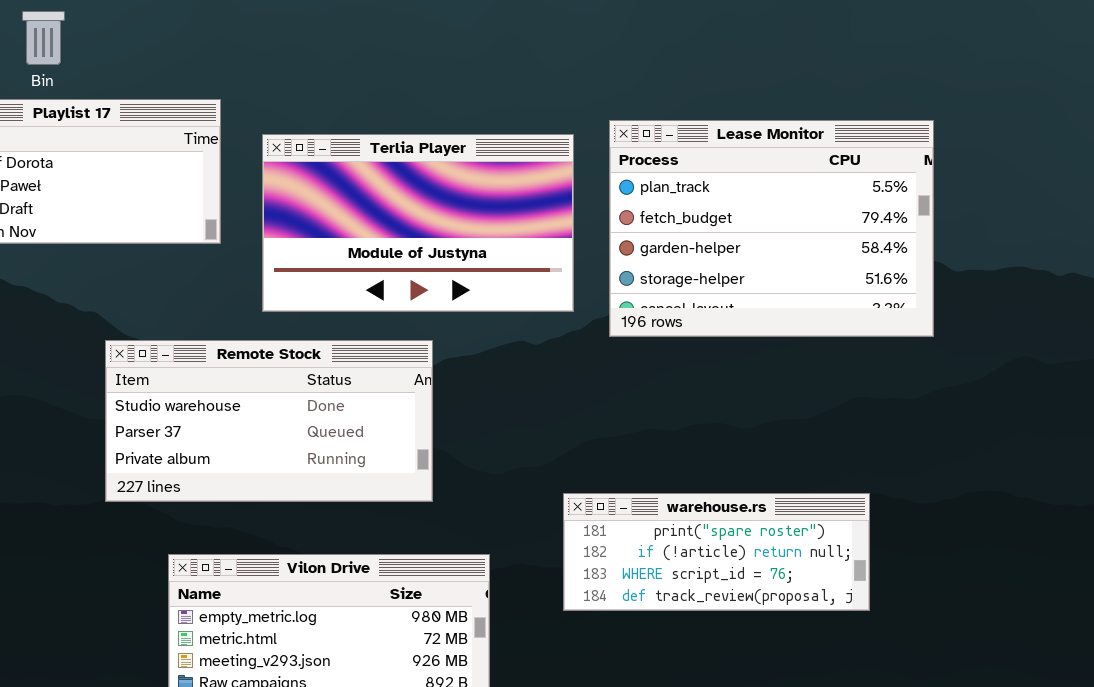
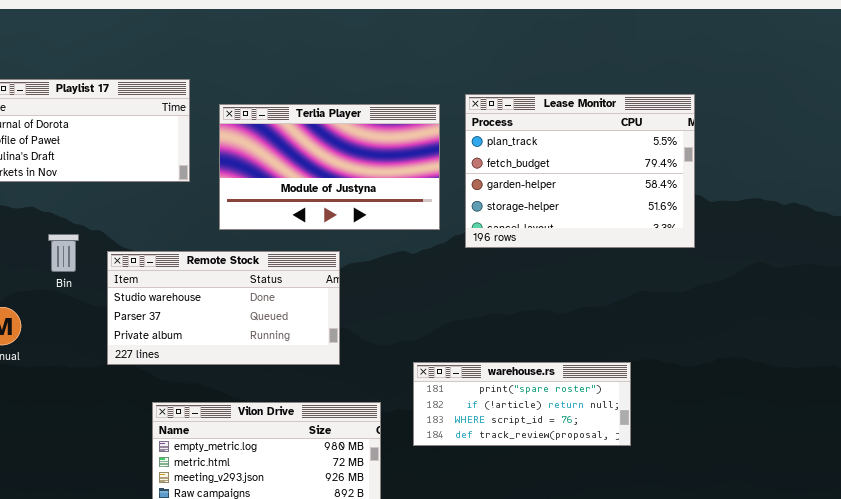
Bin: [22,11,65,65] -> [48,234,79,272], moved
warehouse.rs: [563,493,870,611] -> [413,362,631,446], moved

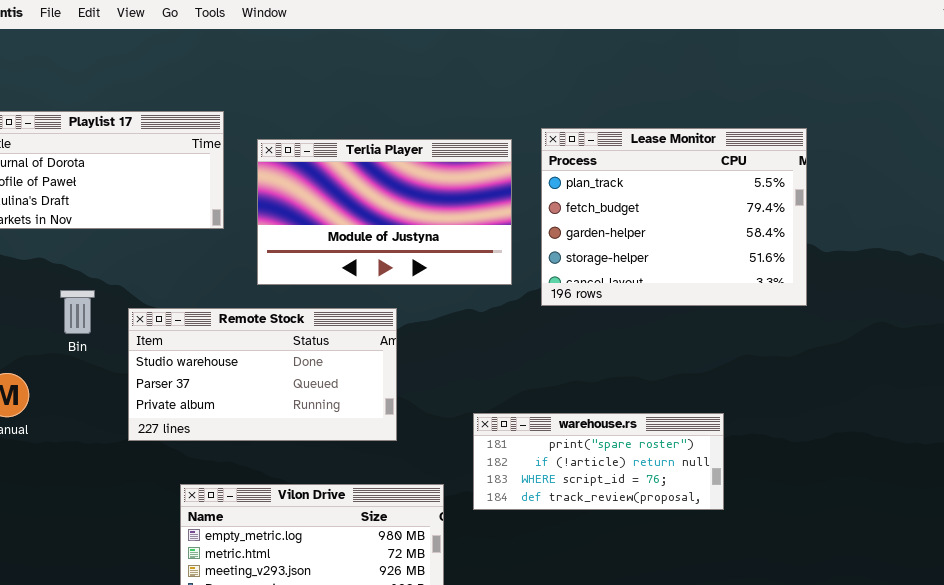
warehouse.rs: [413,362,631,446] -> [473,413,724,510], moved

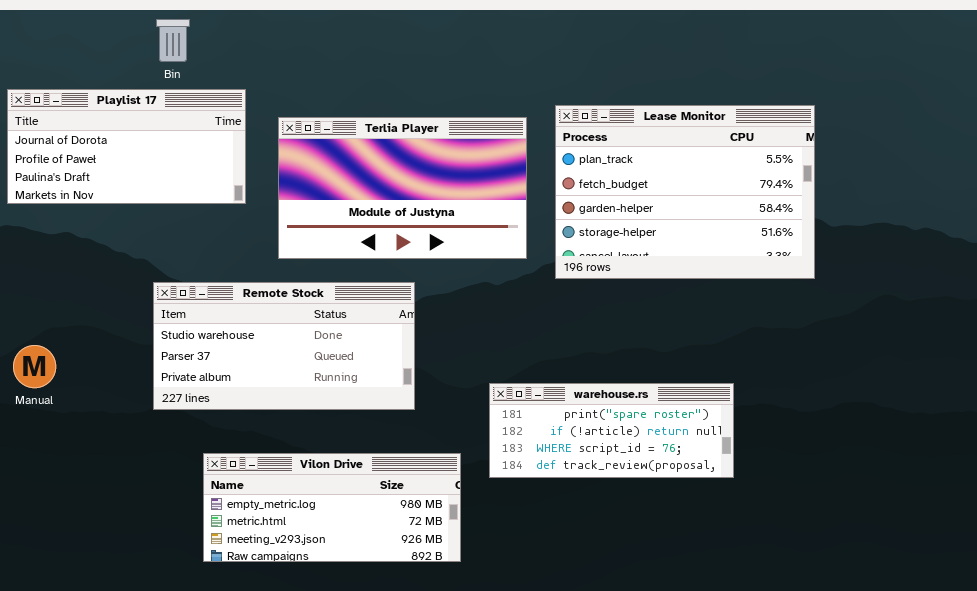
Bin: [60,290,95,334] -> [156,19,190,62], moved

